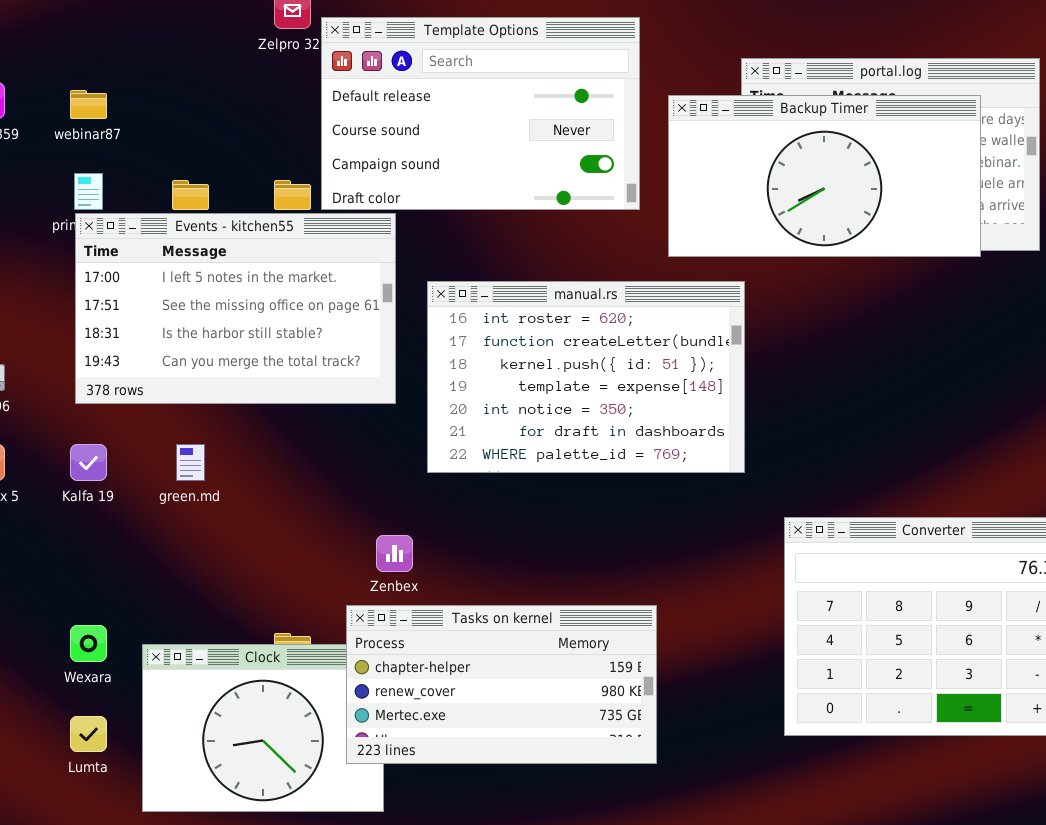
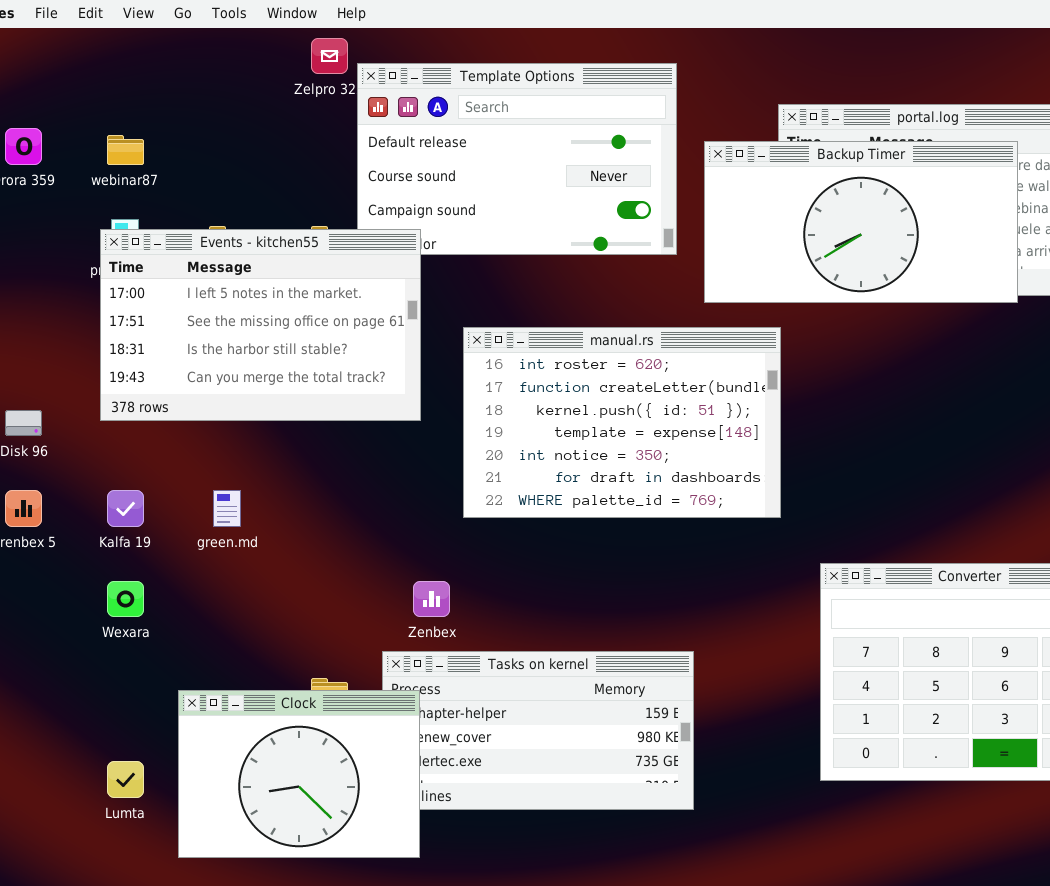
Events - kitchen55: [75,213,396,404] -> [100,229,421,421], moved
Wexara: [70,625,107,662] -> [107,581,144,617], moved
Clock: [142,644,384,812] -> [178,690,420,858], raised

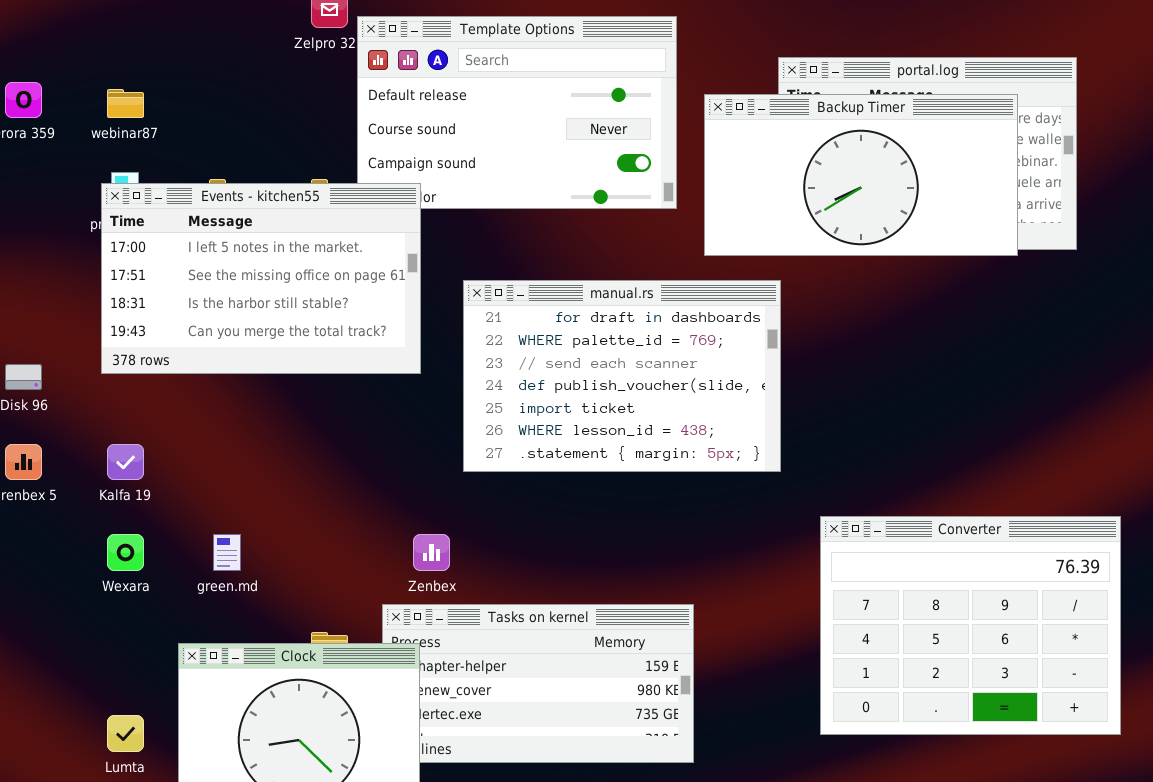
manual.rs: [463,327,781,518] -> [463,280,781,472], scrolled down 5 rows
green.md: [213,490,241,527] -> [213,534,241,571], moved

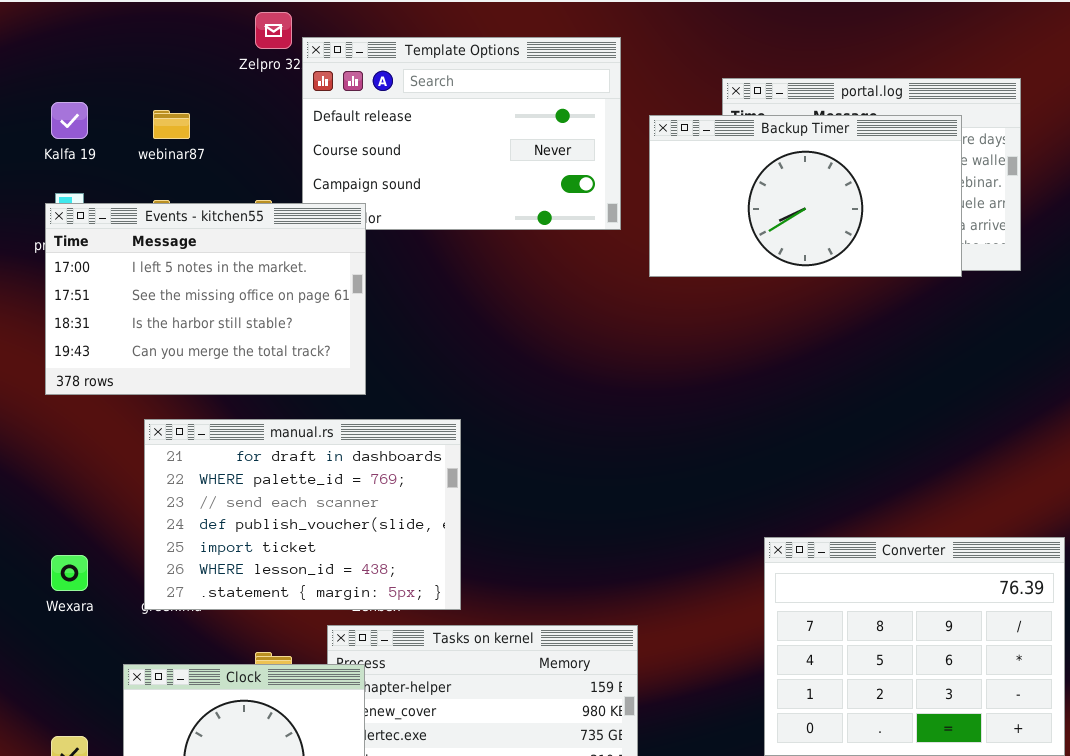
webinar87: [107,89,144,118] -> [153,110,190,139], moved
manual.rs: [463,280,781,472] -> [144,419,461,610], moved
Kalfa 19: [107,444,144,480] -> [51,102,88,139], moved

